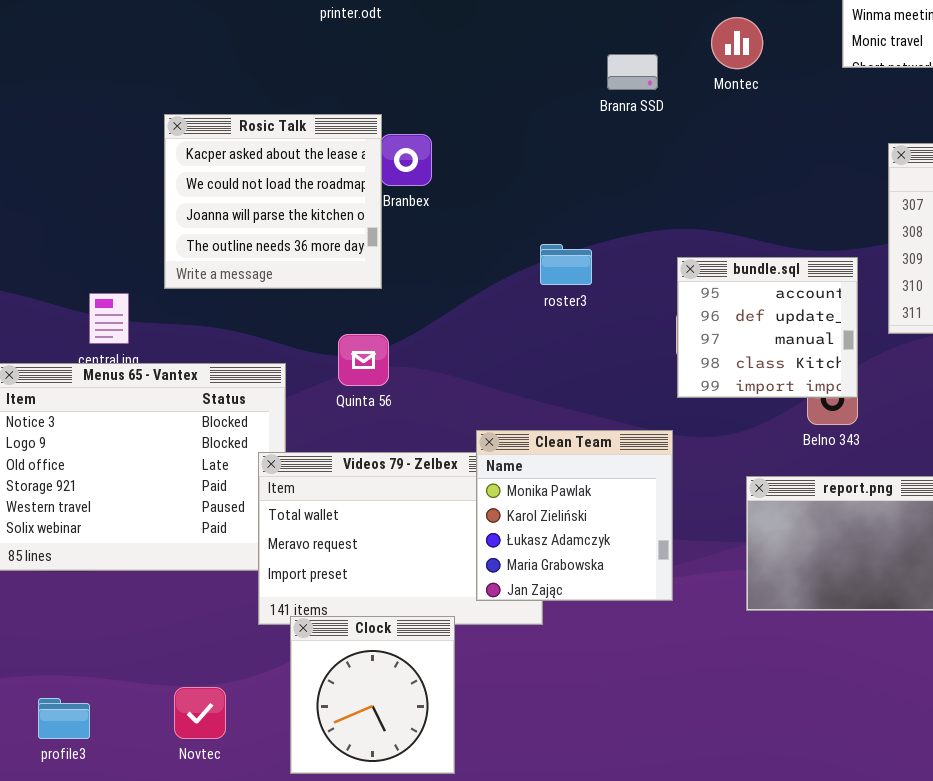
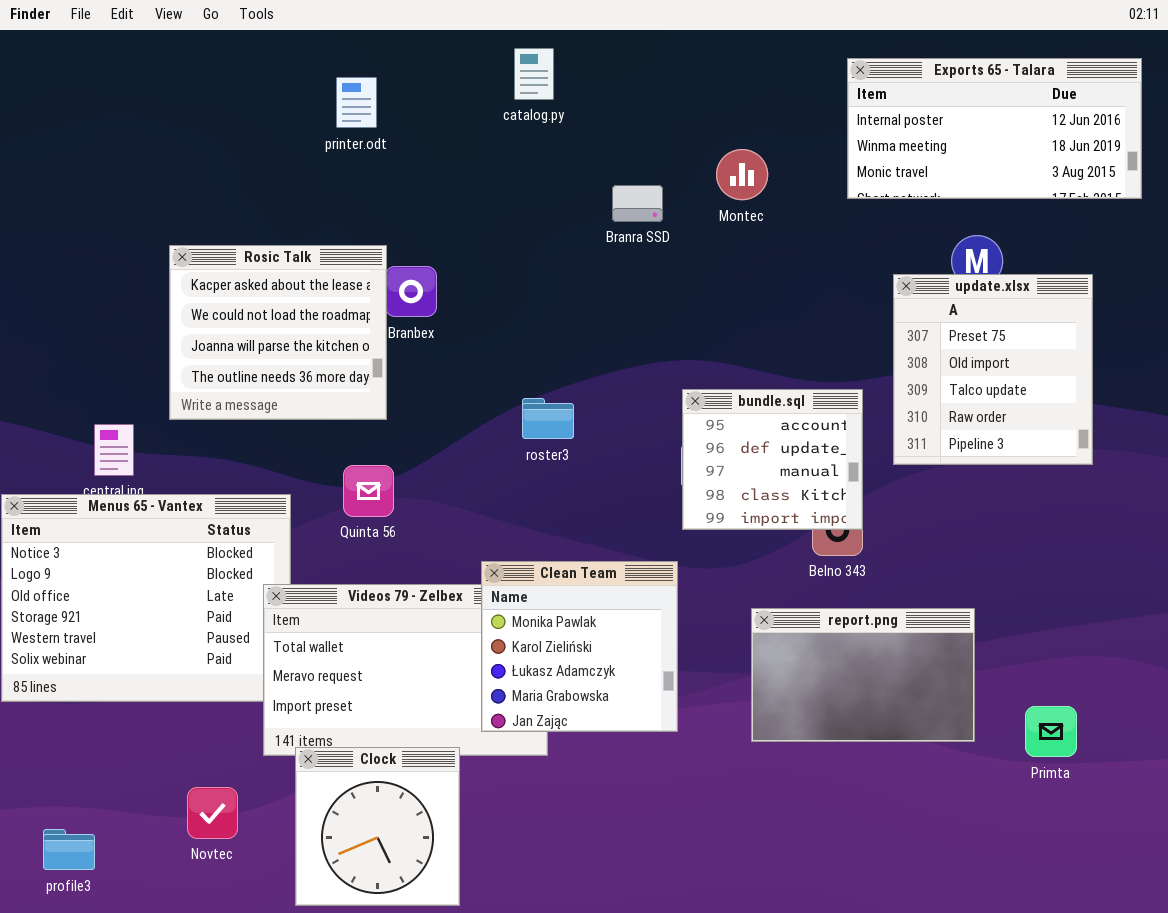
roster3: [540,244,592,285] -> [522,398,574,439], moved
Novtec: [174,687,226,739] -> [187,787,238,839], moved

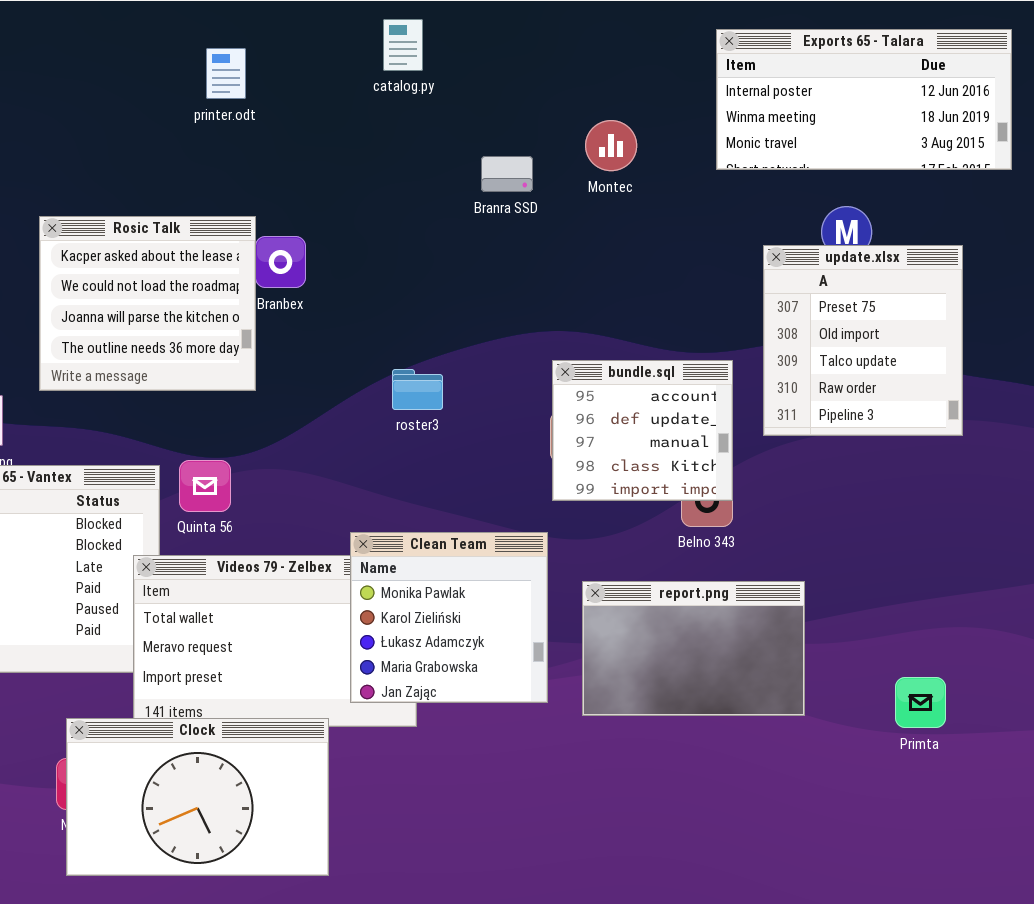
Quinta 56: [343,465,394,517] -> [179,460,231,512], moved
report.png: [751,608,975,742] -> [582,581,805,716], moved
Clock: [295,747,460,906] -> [66,718,329,876], resized

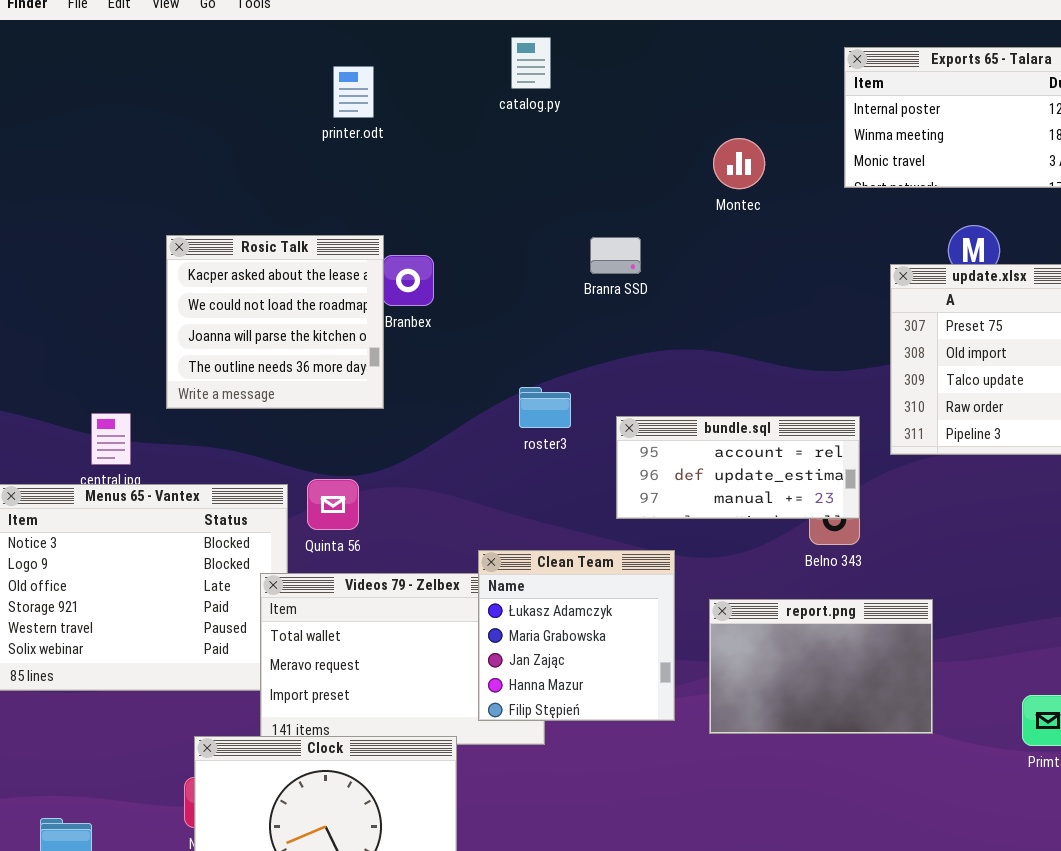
Branra SSD: [481,156,533,192] -> [590,237,641,274], moved
bundle.sql: [552,360,733,501] -> [616,416,860,519], resized
Clean Team: [350,532,548,703] -> [478,550,675,721], scrolled down 2 rows

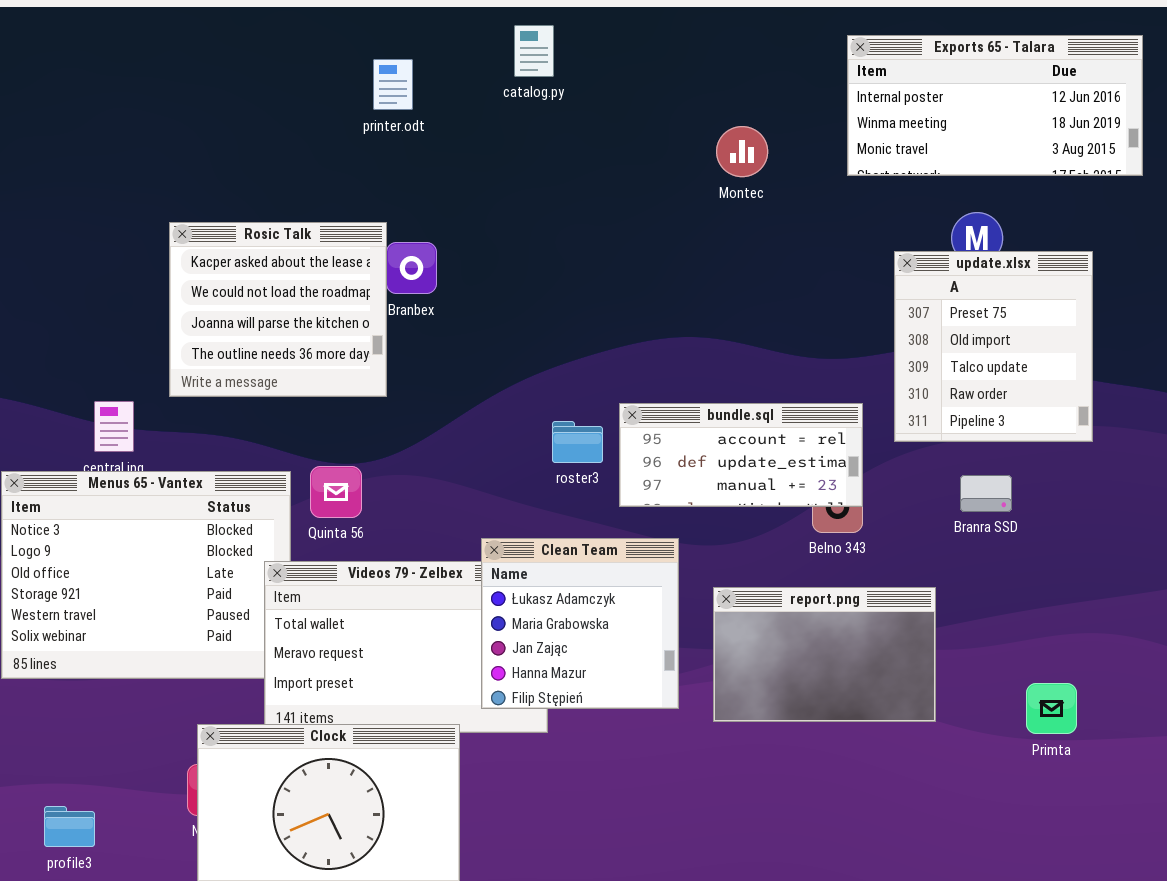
printer.odt: [333,66,374,118] -> [373,59,413,110], moved
Branra SSD: [590,237,641,274] -> [960,475,1012,512], moved
roster3: [519,387,571,428] -> [552,421,603,463], moved

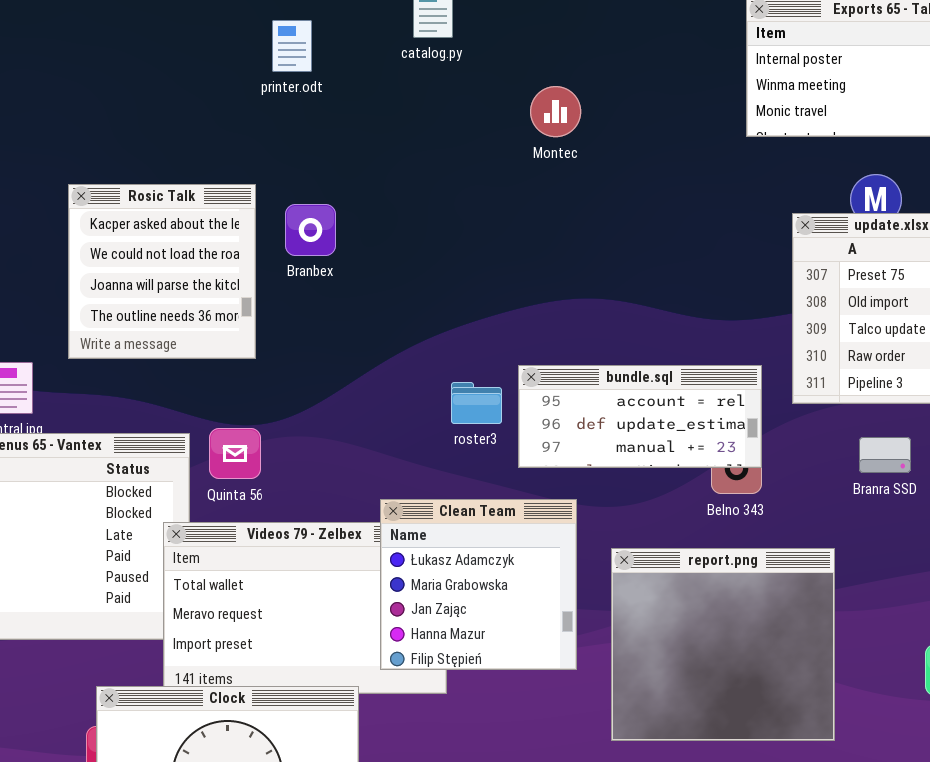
Montec: [716,126,768,177] -> [530,86,581,137], moved
Rosic Talk: [169,222,387,397] -> [68,184,256,359], resized
report.png: [713,587,936,722] -> [611,548,835,741], resized

